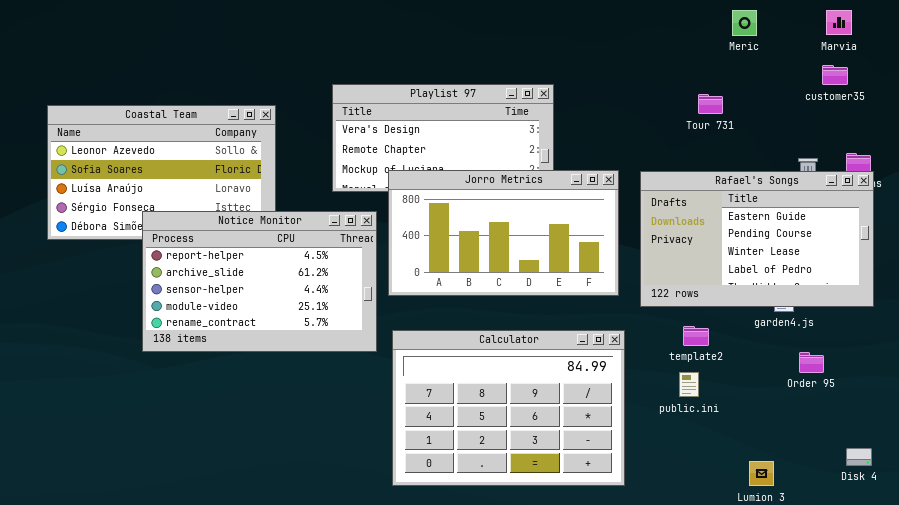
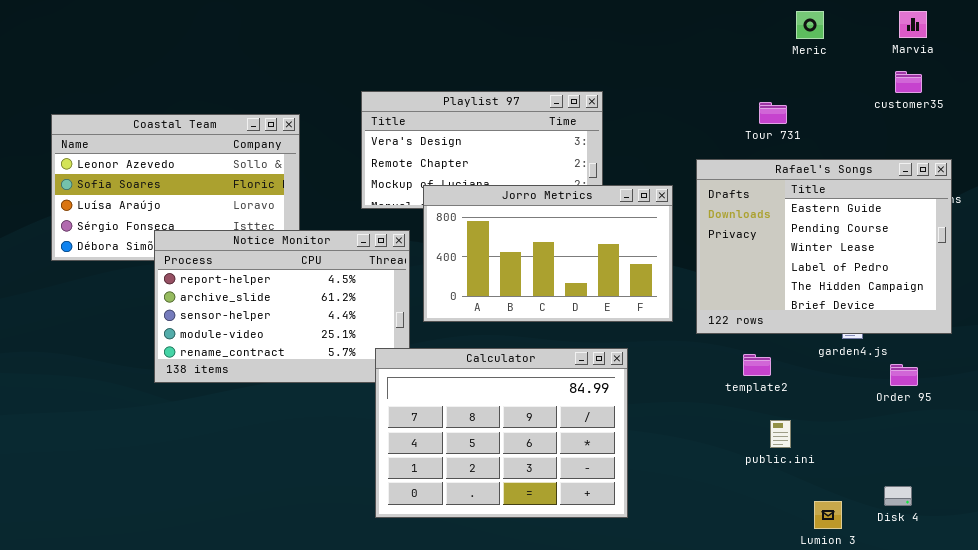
Rafael's Songs: [640,171,874,307] -> [696,159,952,334], resized
Calculator: [392,330,625,486] -> [375,348,628,518], moved
Order 95: [799,352,824,373] -> [890,364,918,386], moved
public.ini: [679,372,699,397] -> [770,420,791,448], moved
Disk 4: [846,448,872,466] -> [884,486,912,506], moved

